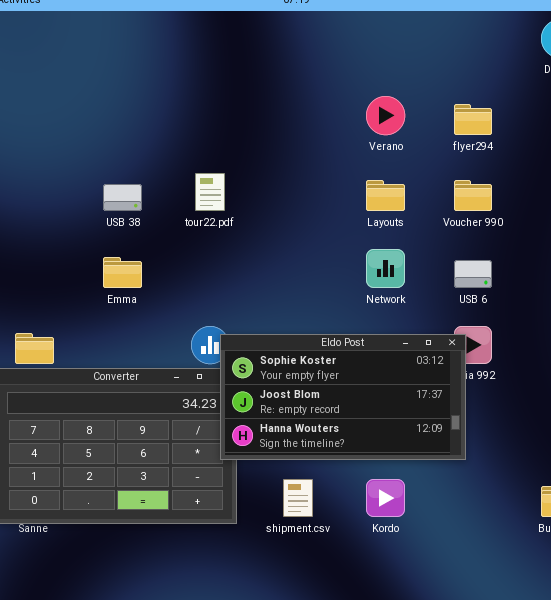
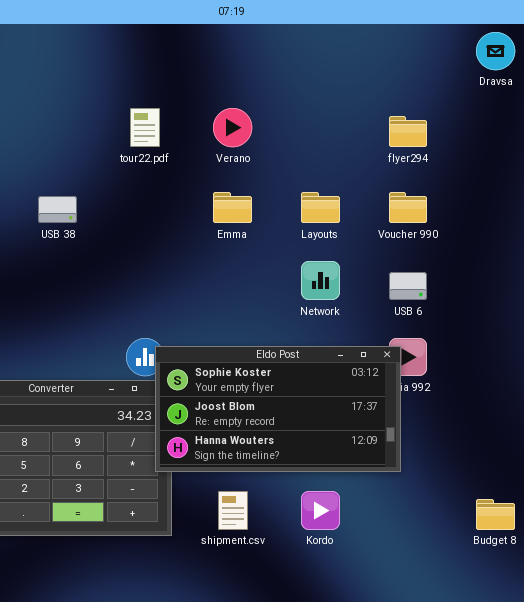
Verano: [366,96,405,135] -> [213,108,252,147], moved
tour22.pdf: [195,173,225,211] -> [130,108,160,147], moved
Emma: [103,257,142,288] -> [213,192,252,223], moved

